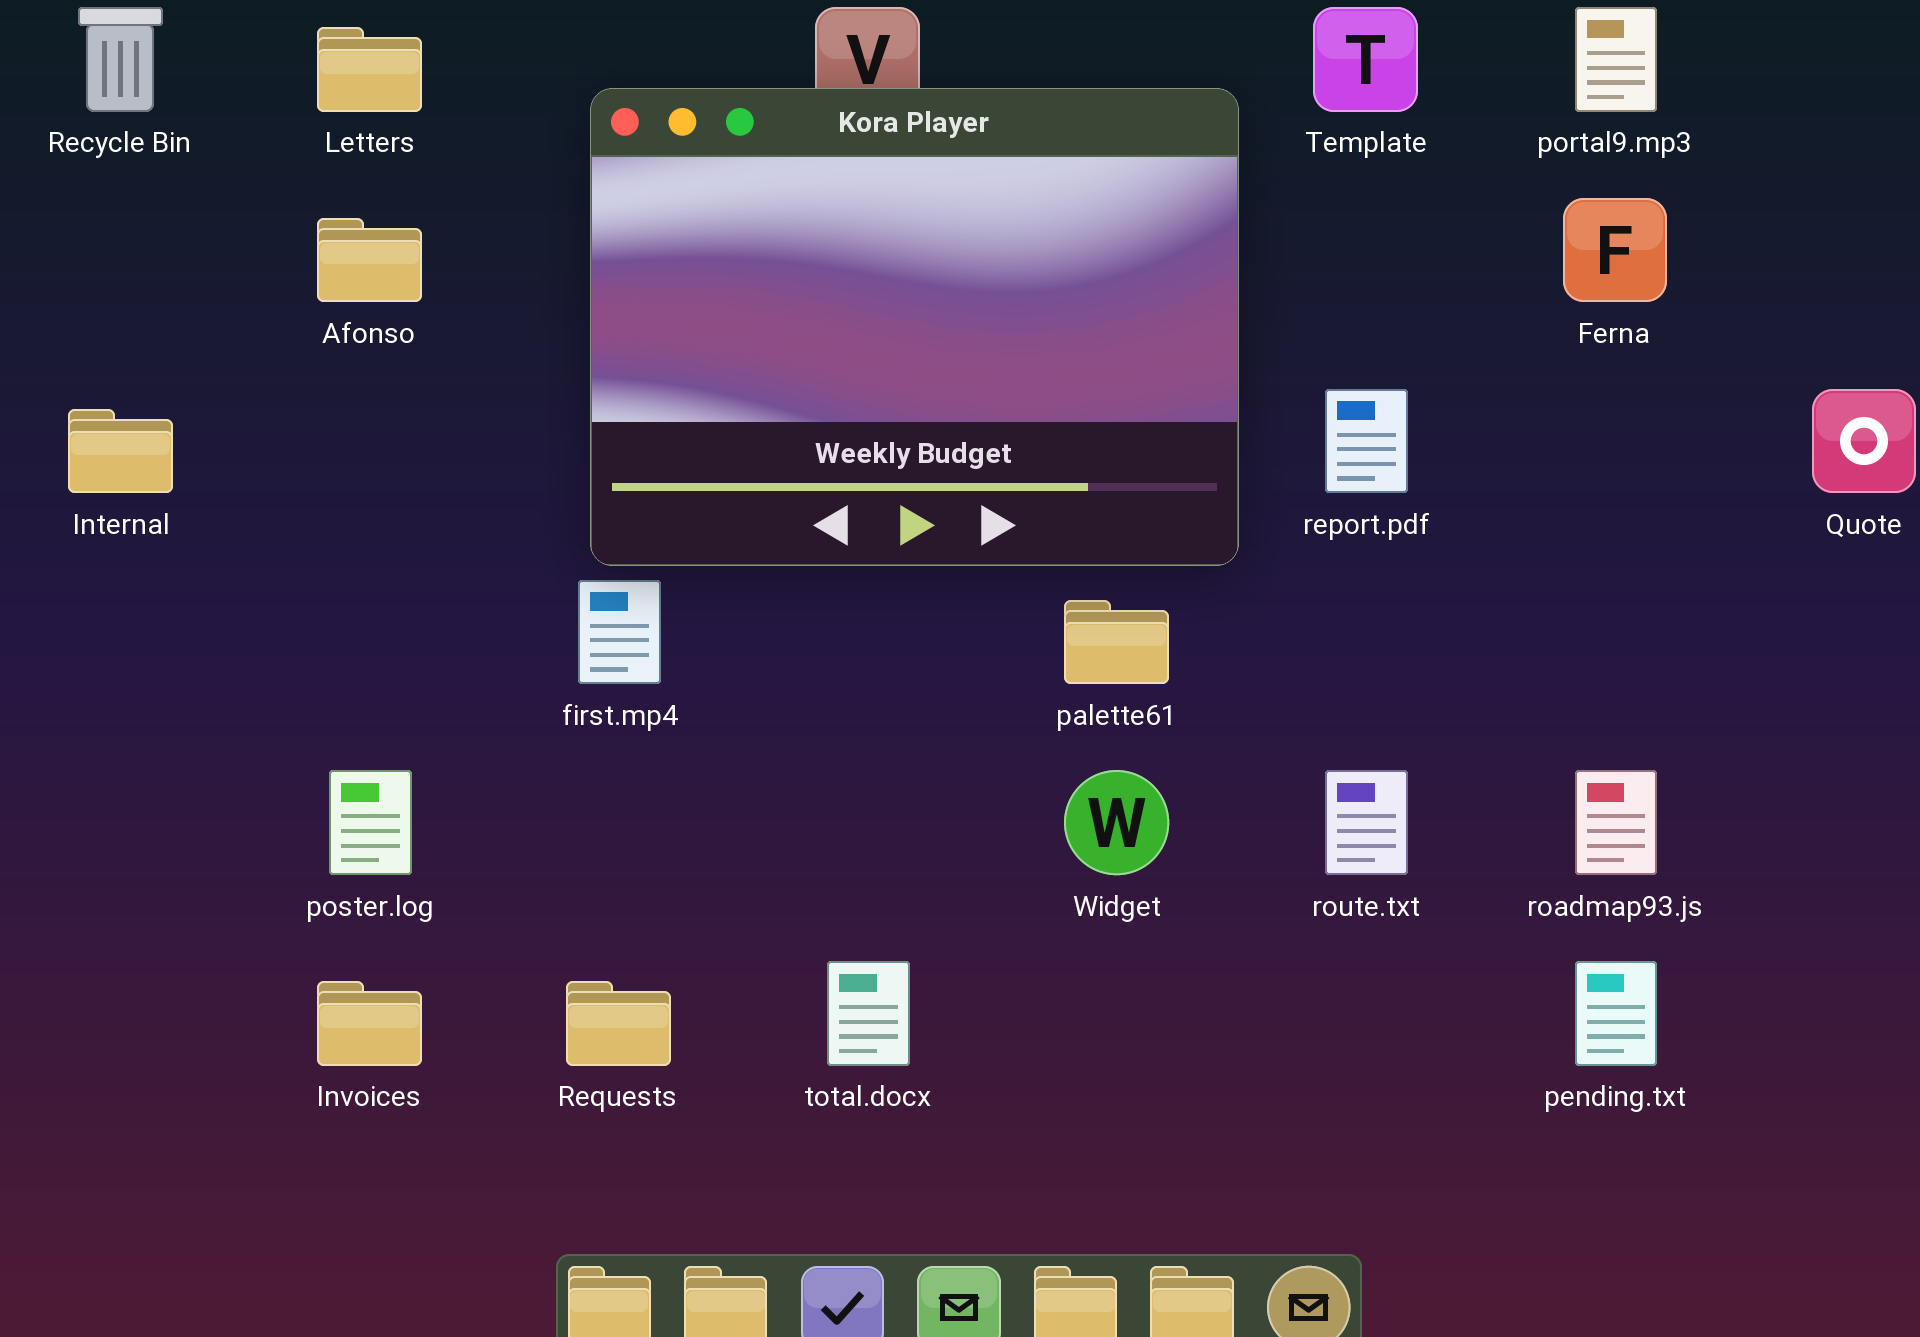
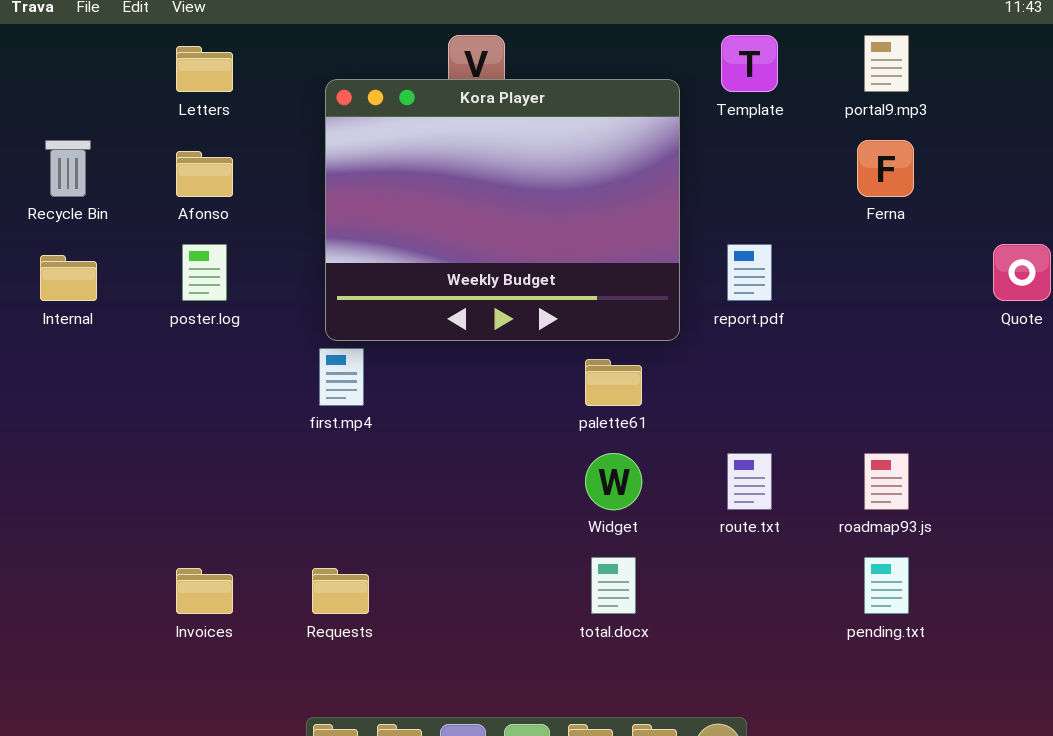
Recycle Bin: [78,7,163,112] -> [45,140,91,197], moved
poster.log: [329,770,412,875] -> [182,244,227,301], moved
total.docx: [827,961,910,1066] -> [591,557,636,614], moved

